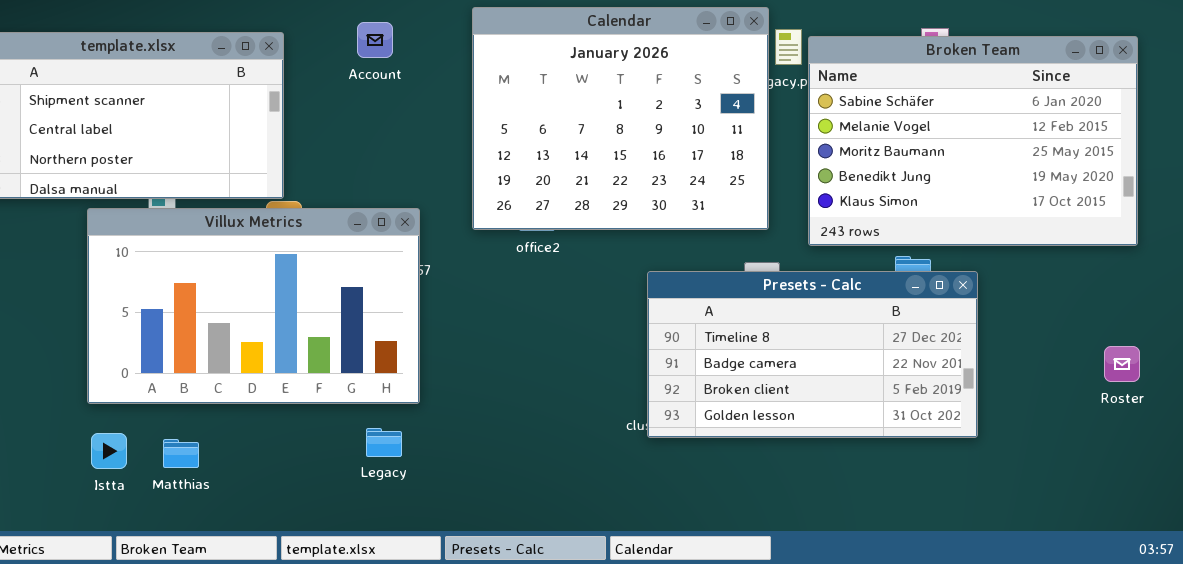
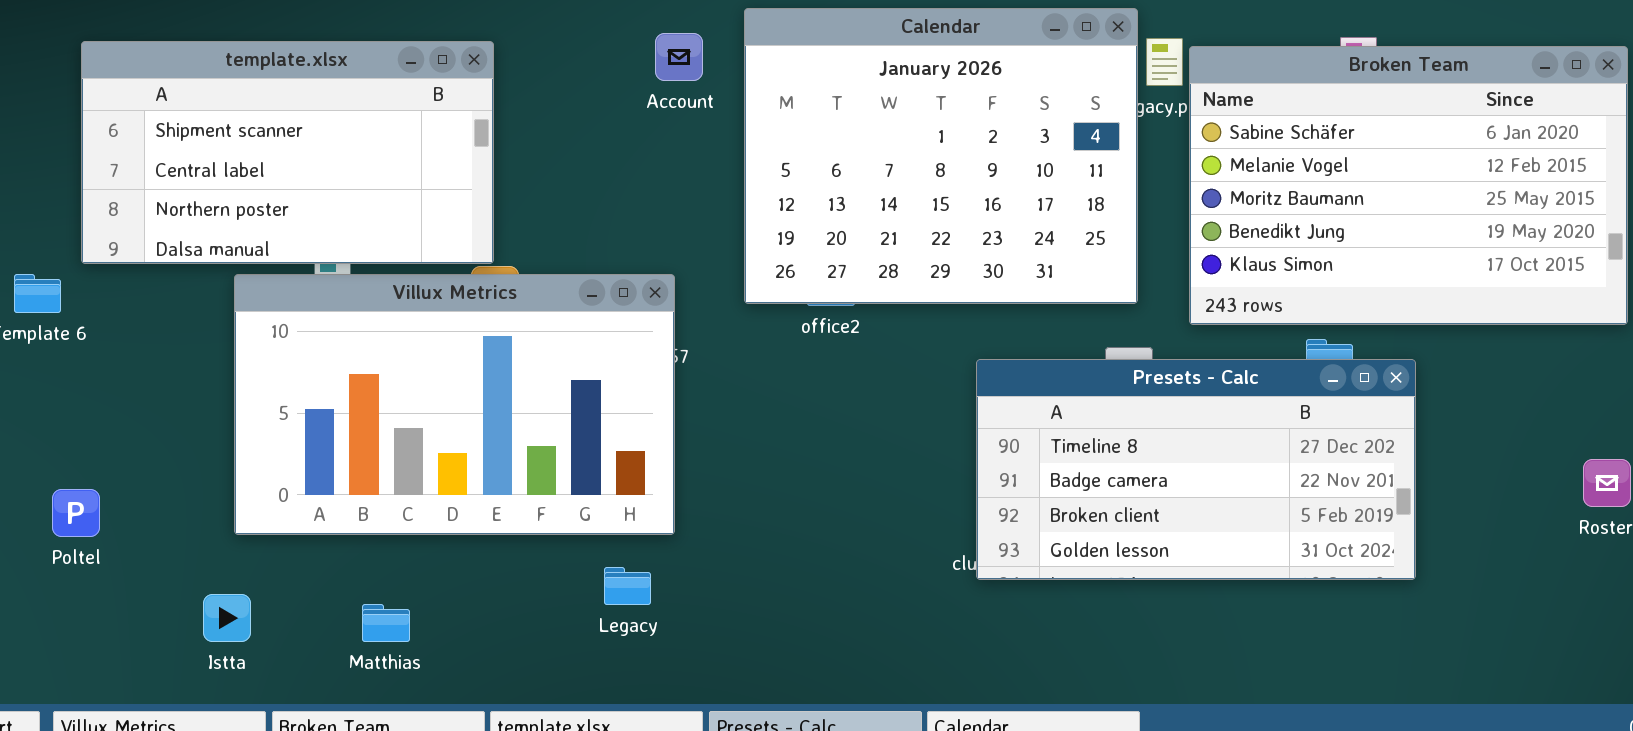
Account: [357,22,393,58] -> [655,33,703,81], moved
Istta: [91,433,127,469] -> [203,594,251,642], moved
Matthias: [163,439,199,468] -> [362,604,410,642], moved

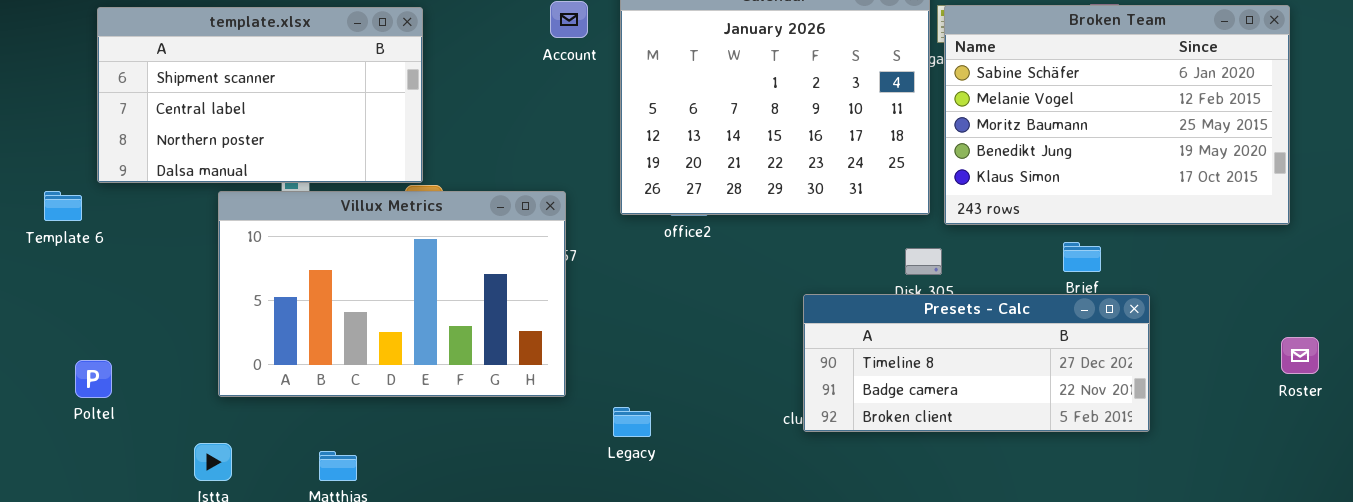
Broken Team: [1189,46,1628,325] -> [944,5,1290,225], moved
Presets - Calc: [976,359,1416,580] -> [803,294,1150,432], resized
Legacy: [604,567,651,605] -> [613,407,651,437], moved

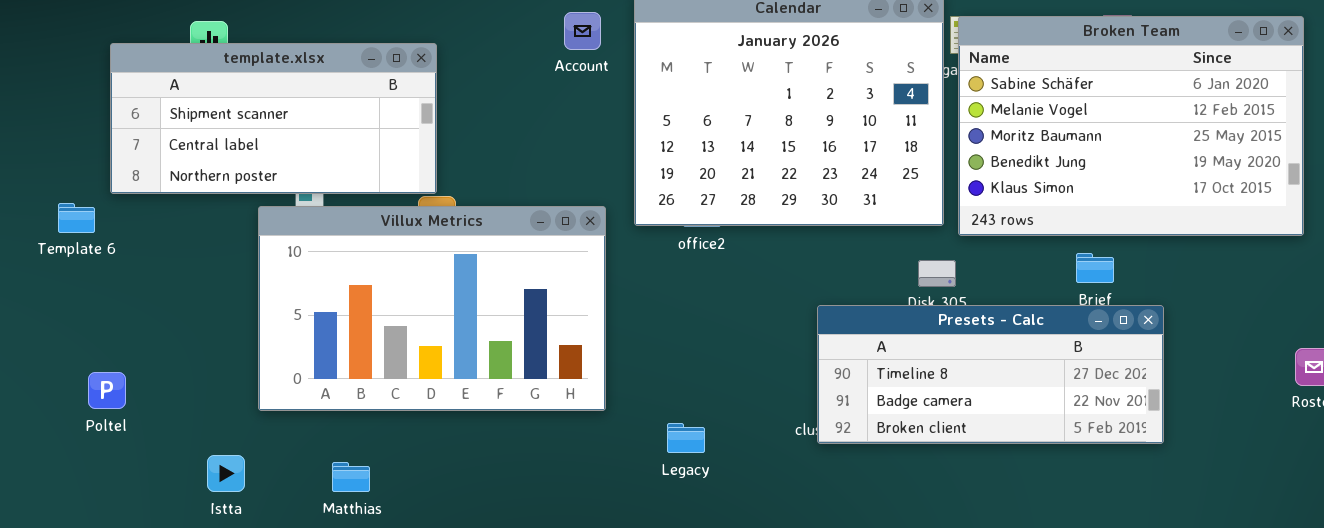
template.xlsx: [97,7,423,183] -> [110,43,437,194], resized
Villux Metrics: [218,191,566,397] -> [258,206,606,411], moved
Legacy: [613,407,651,437] -> [667,423,705,453], moved

